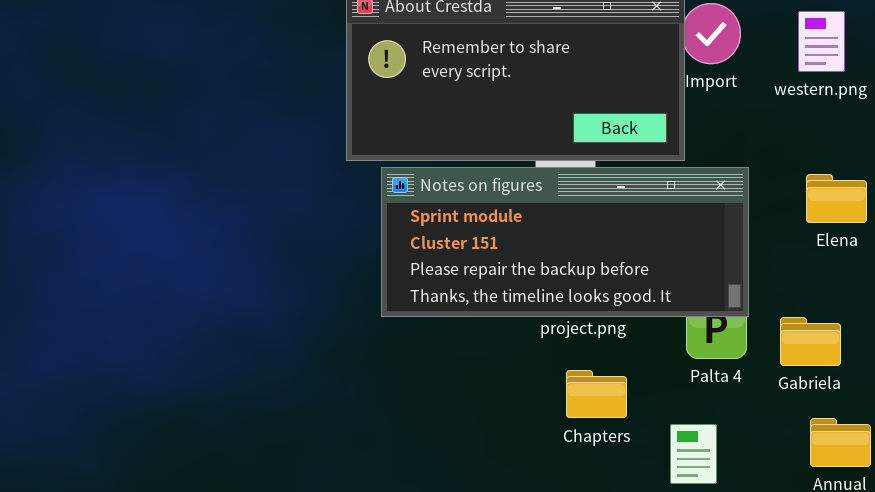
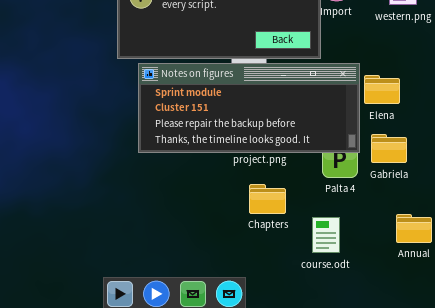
Elena: [806,174,867,223] -> [364,75,400,104], moved
Gabriela: [780,317,841,366] -> [371,134,407,163], moved

